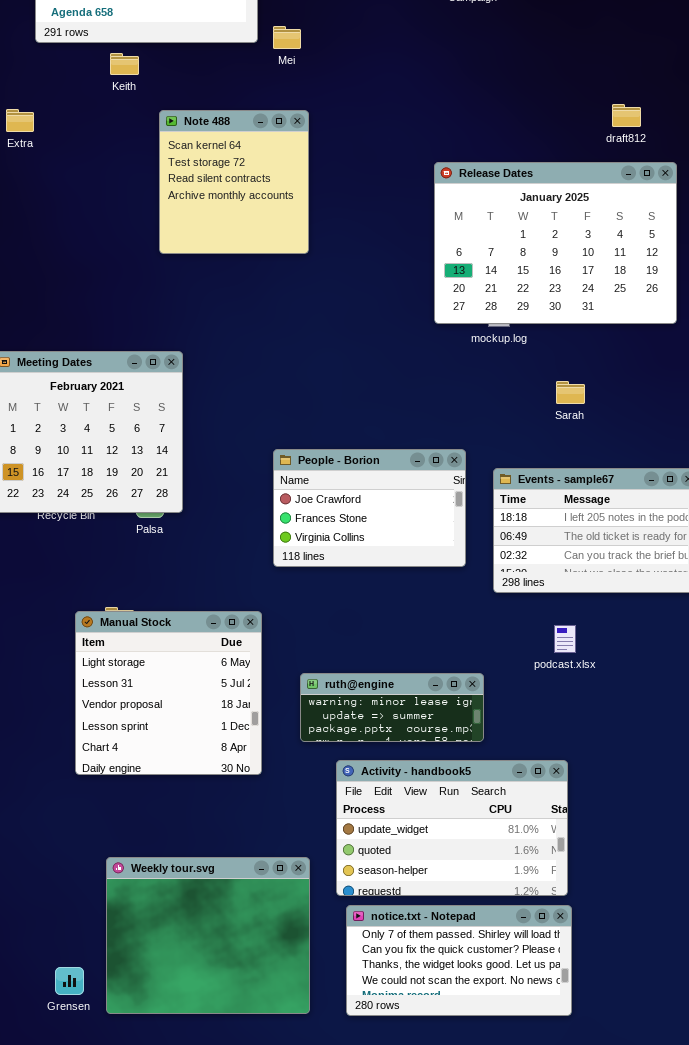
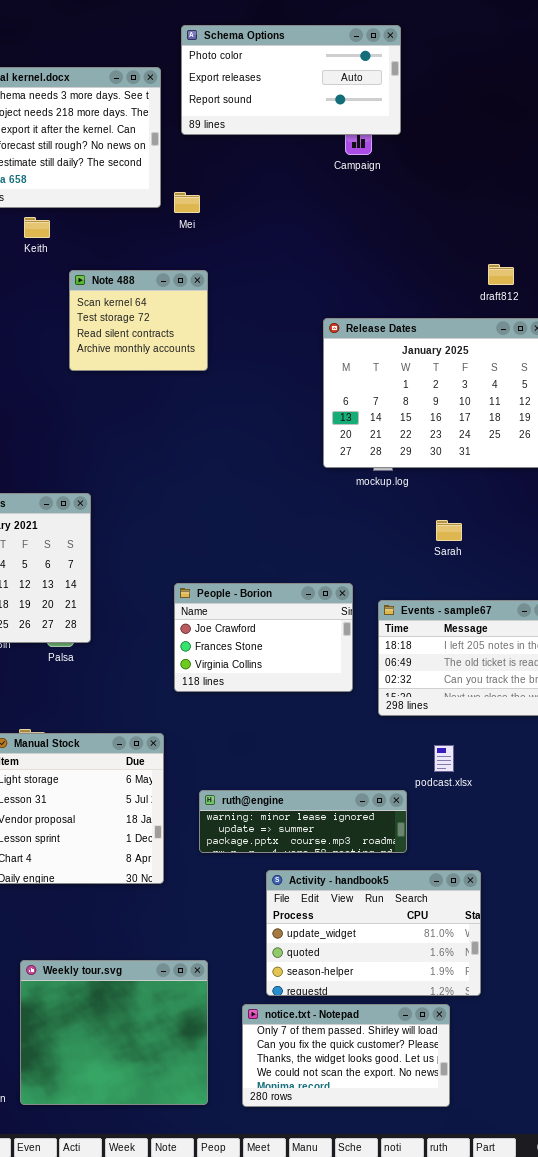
Note 488: [159,110,309,254] -> [69,270,208,371], resized
ruth@engine: [300,673,484,742] -> [199,790,407,853], resized
Activity - handbook5: [336,760,568,896] -> [266,870,481,996], moved

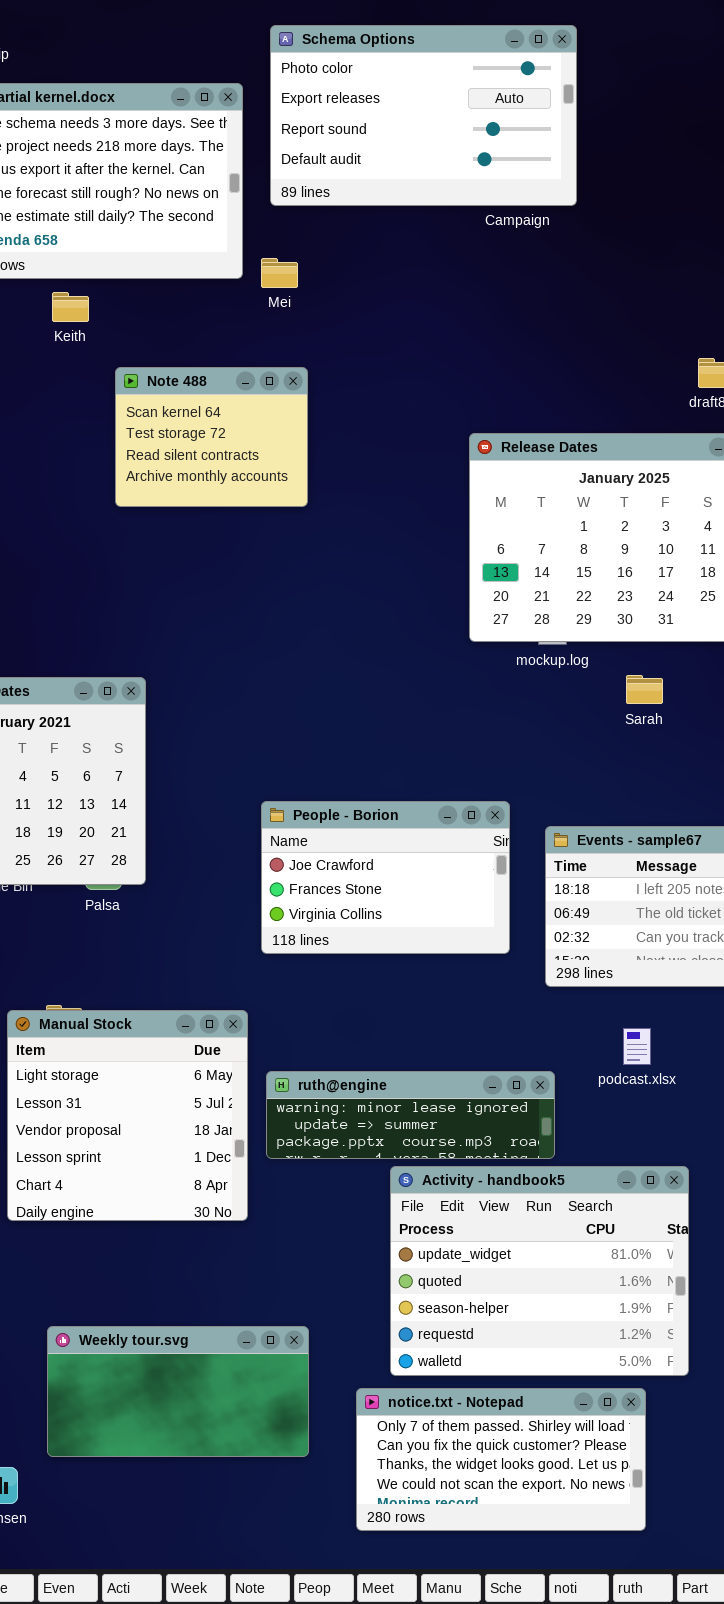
Schema Options: [181,25,401,135] -> [270,25,577,206], resized
Sarah: [436,520,462,541] -> [626,675,663,704], moved
ruth@engine: [199,790,407,853] -> [266,1071,555,1159], moved
Activity - handbook5: [266,870,481,996] -> [390,1166,689,1376], resized
Weekly tour.svg: [20,960,208,1105] -> [47,1326,309,1457], resized

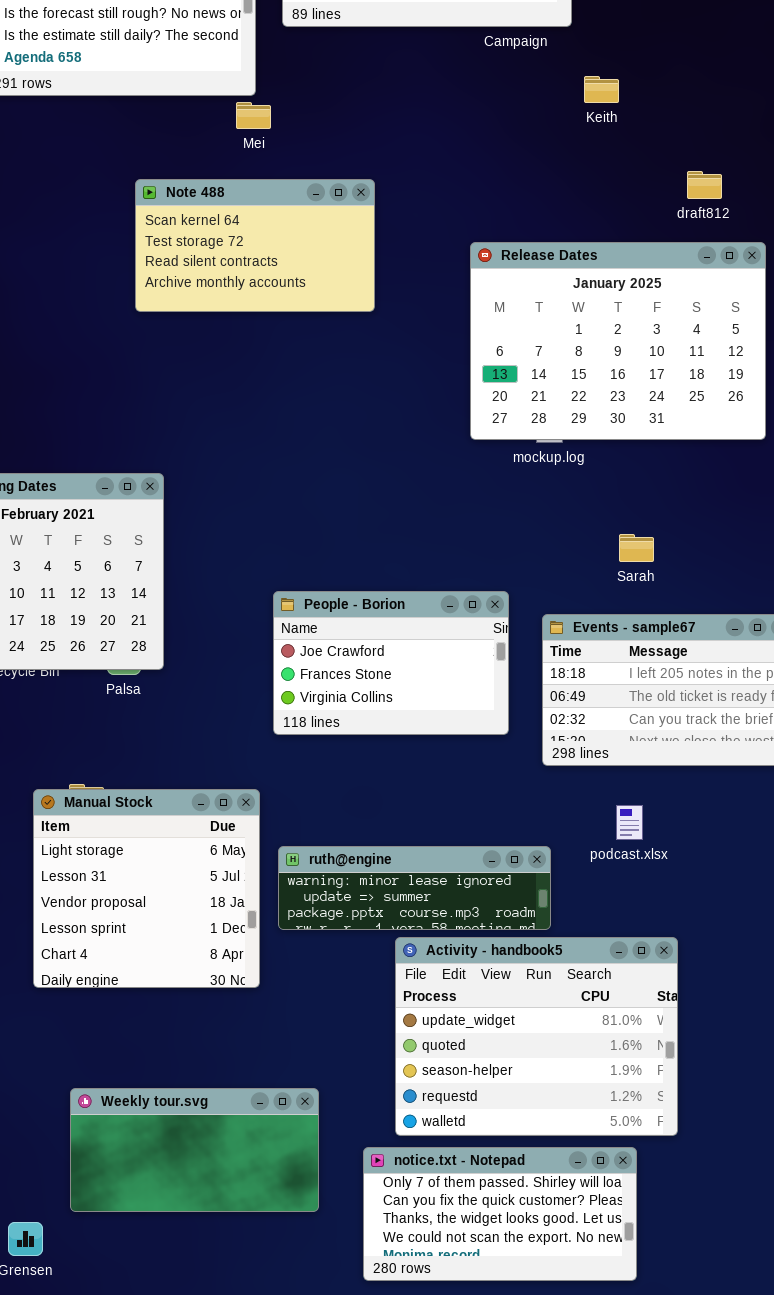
Mei: [261,258,298,288] -> [236,102,271,129], moved
Keith: [52,292,89,322] -> [584,76,619,103], moved
Note 488: [115,367,308,507] -> [135,179,375,312], resized
Sarah: [626,675,663,704] -> [619,534,654,562], moved

